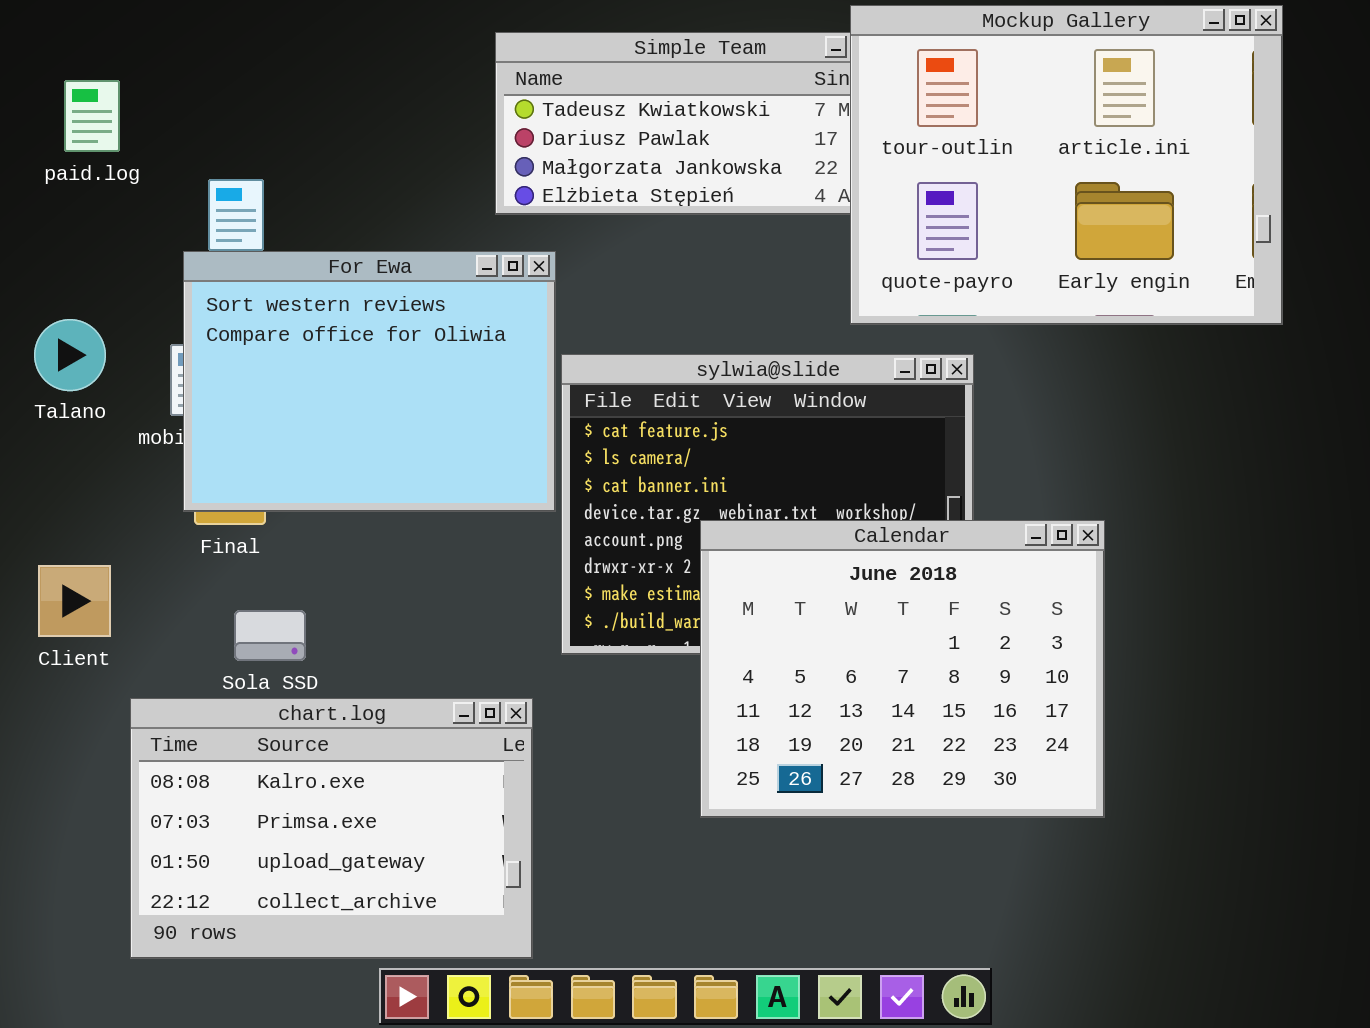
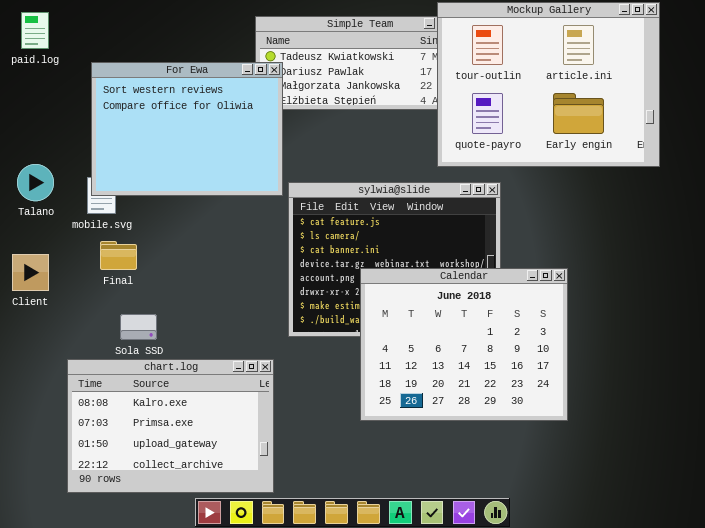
paid.log: [64,80,120,152] -> [21,12,49,49], moved
For Ewa: [183,251,556,512] -> [91,62,283,196], moved
Client: [38,565,111,637] -> [12,254,49,291], moved

